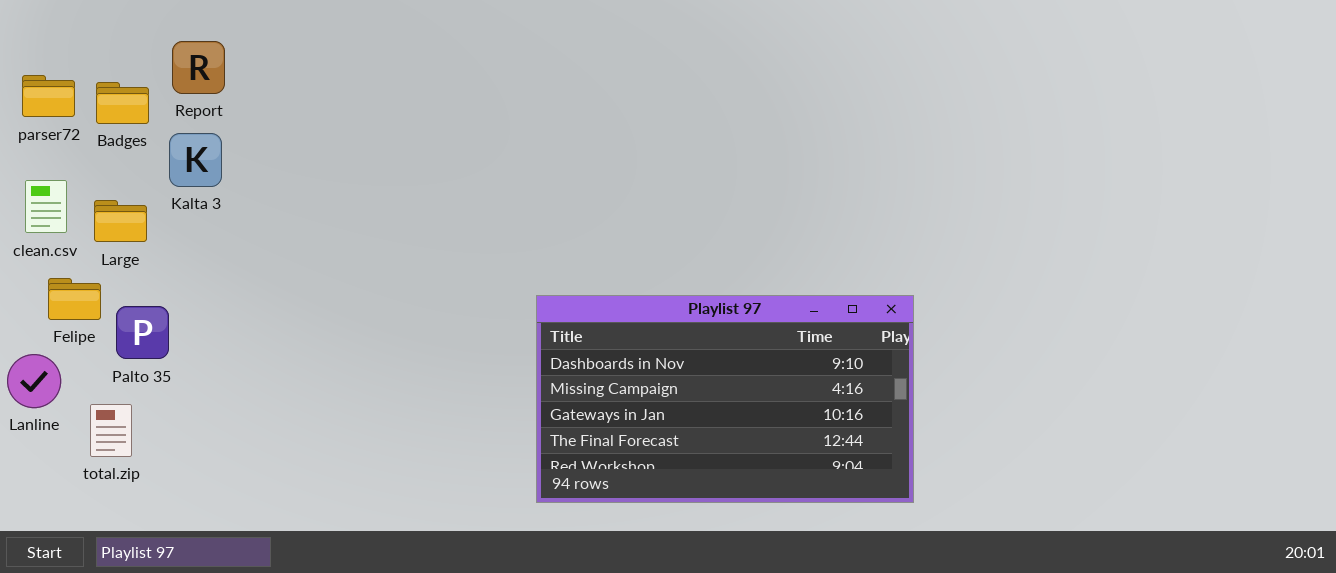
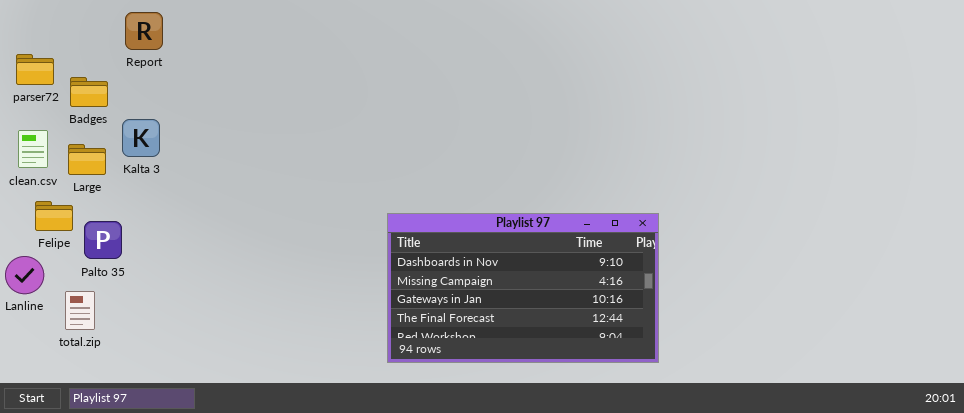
Report: [172,41,225,94] -> [125,12,163,50], moved
Badges: [96,82,149,124] -> [70,77,108,107], moved
Kalta 3: [169,133,222,187] -> [122,119,160,157], moved

